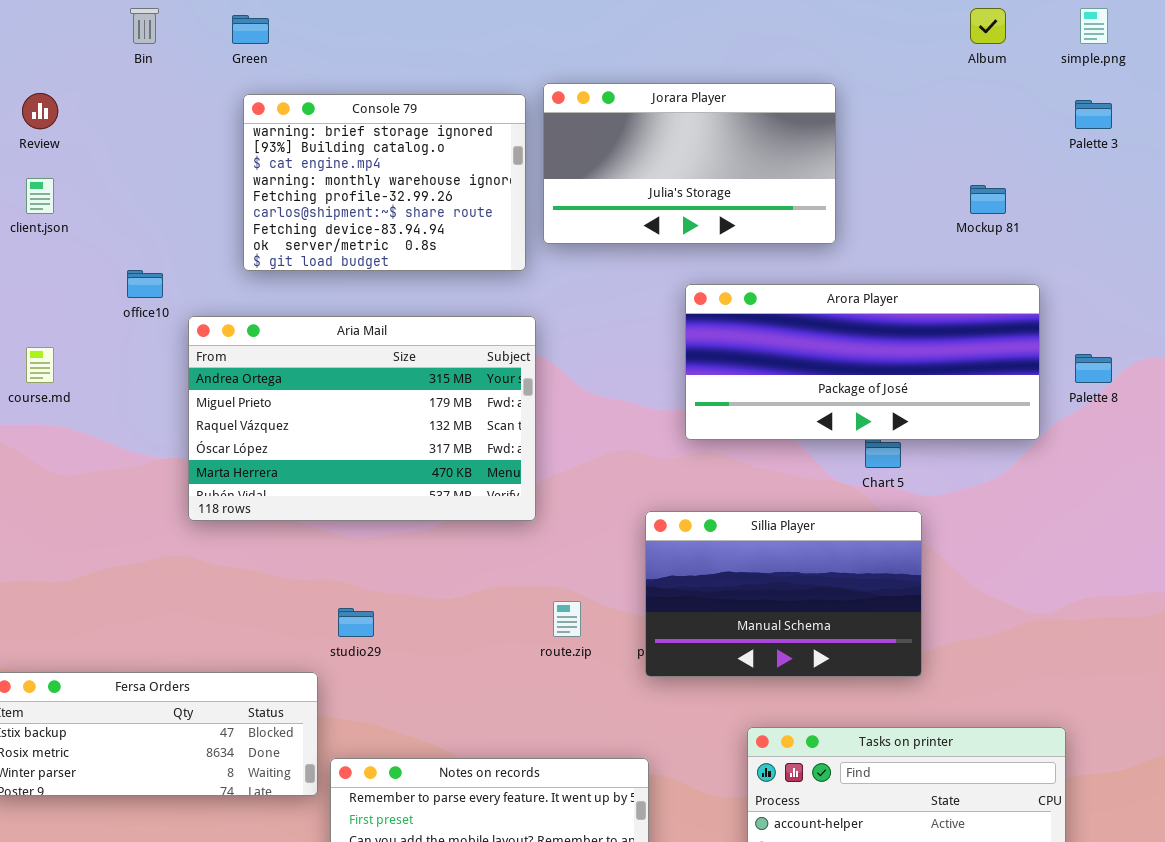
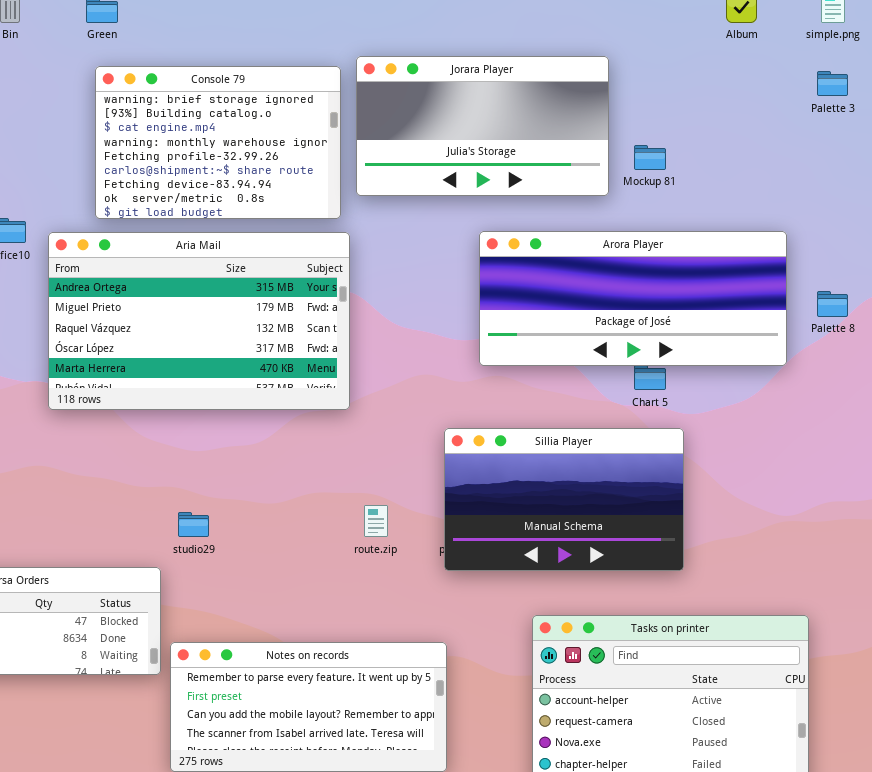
Mockup 81: [970,185,1006,214] -> [634,145,666,170], moved
Aria Mail: [188,316,536,521] -> [48,232,350,410], moved

